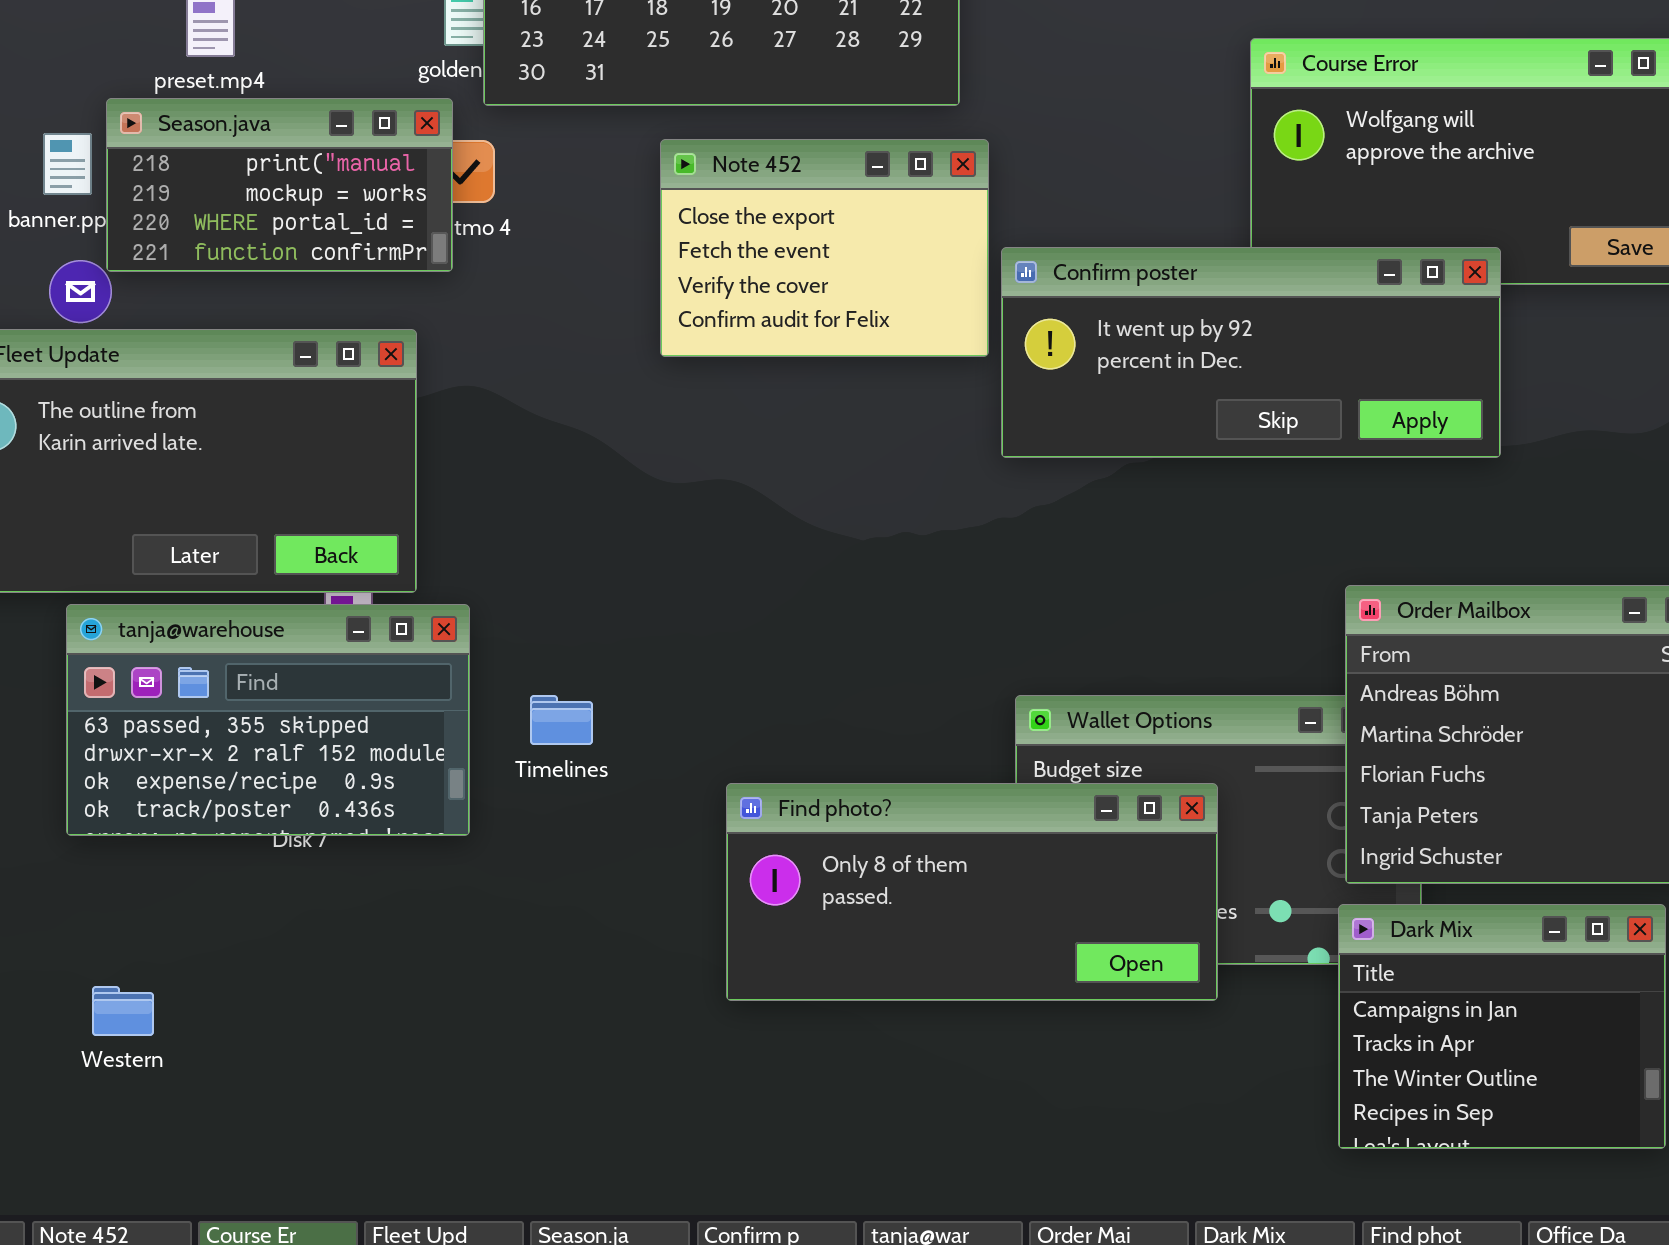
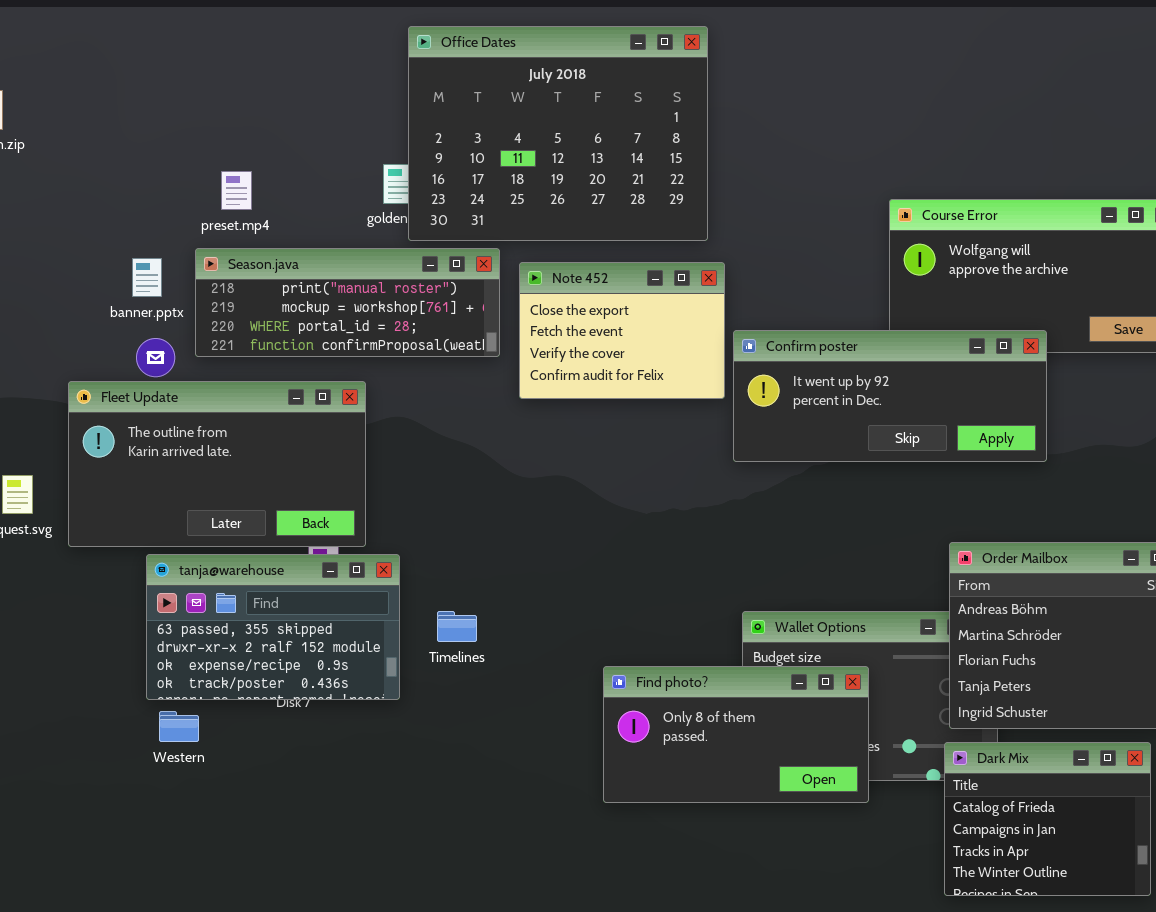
Season.java: [106,98,453,272] -> [195,248,500,357], moved, resized
Find photo?: [726,783,1218,1001] -> [603,666,869,803], resized
Dark Mix: [1338,904,1666,1149] -> [944,742,1151,896], scrolled up 1 row
Western: [92,986,154,1036] -> [159,711,199,742], moved

